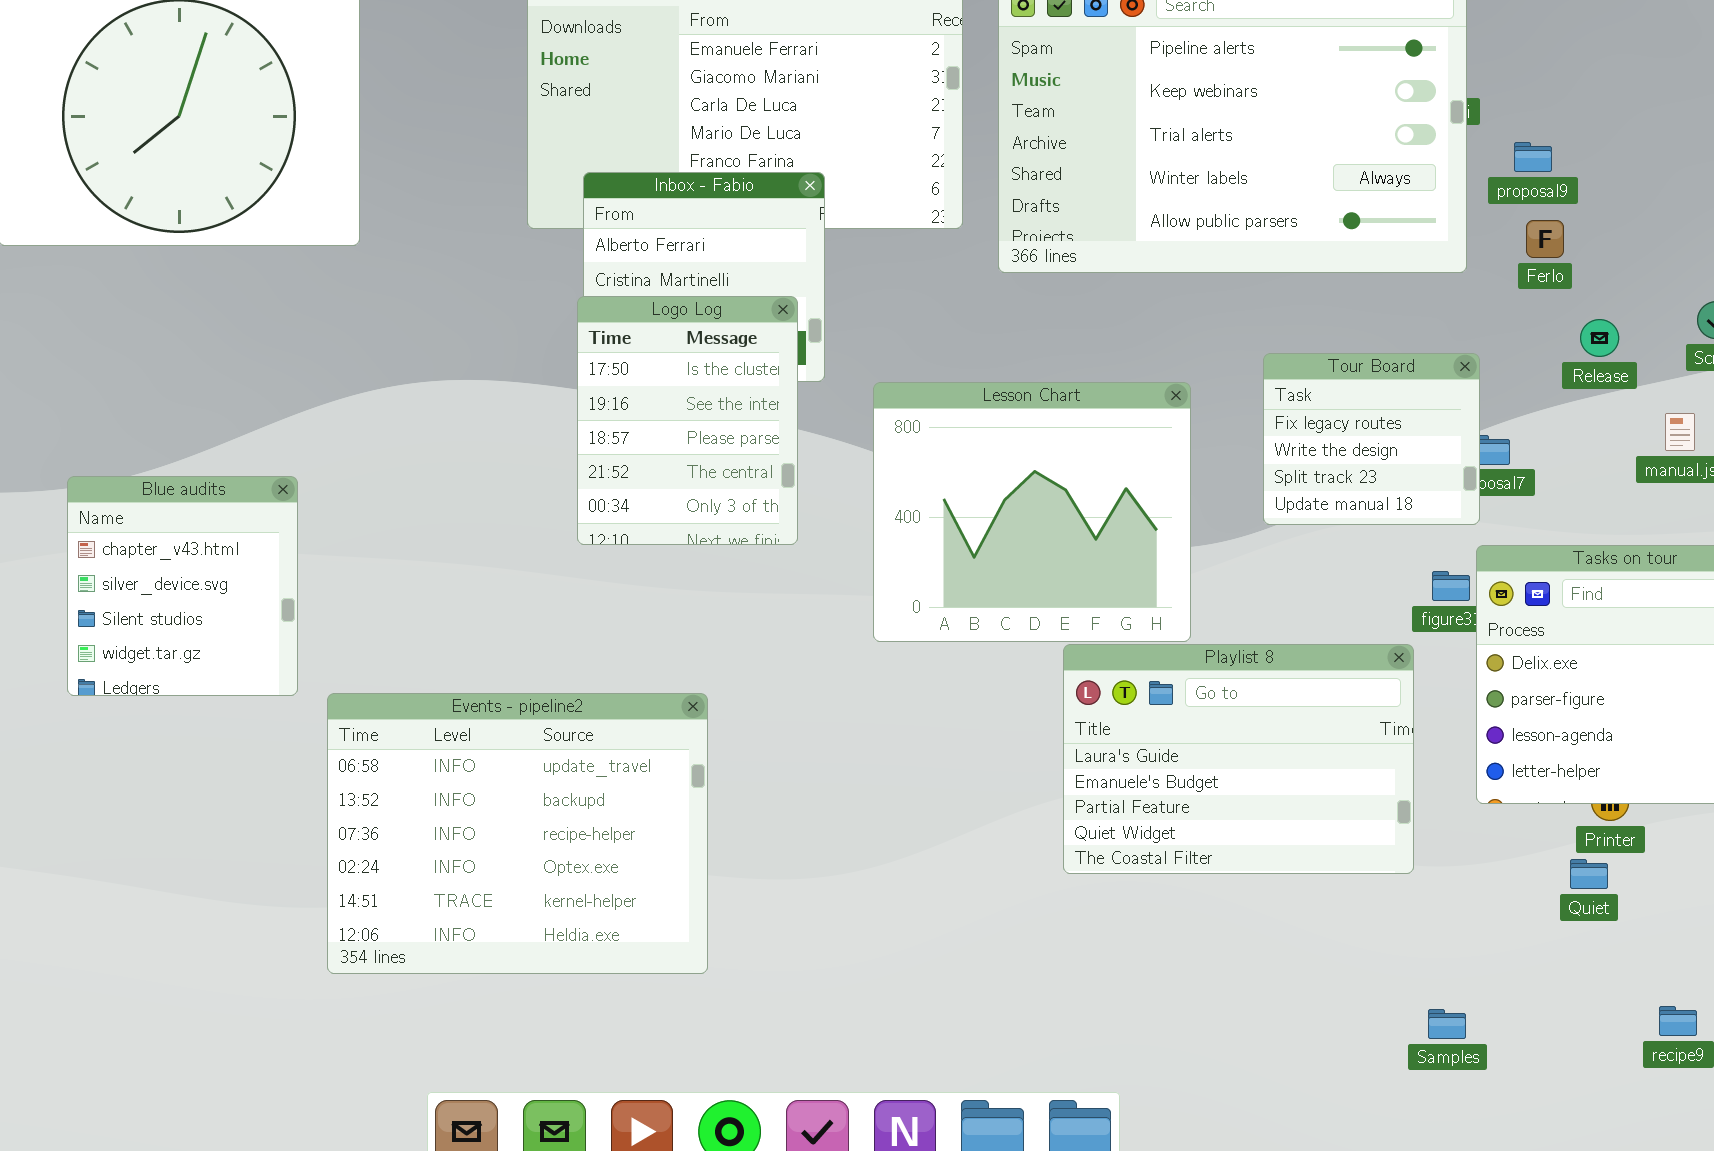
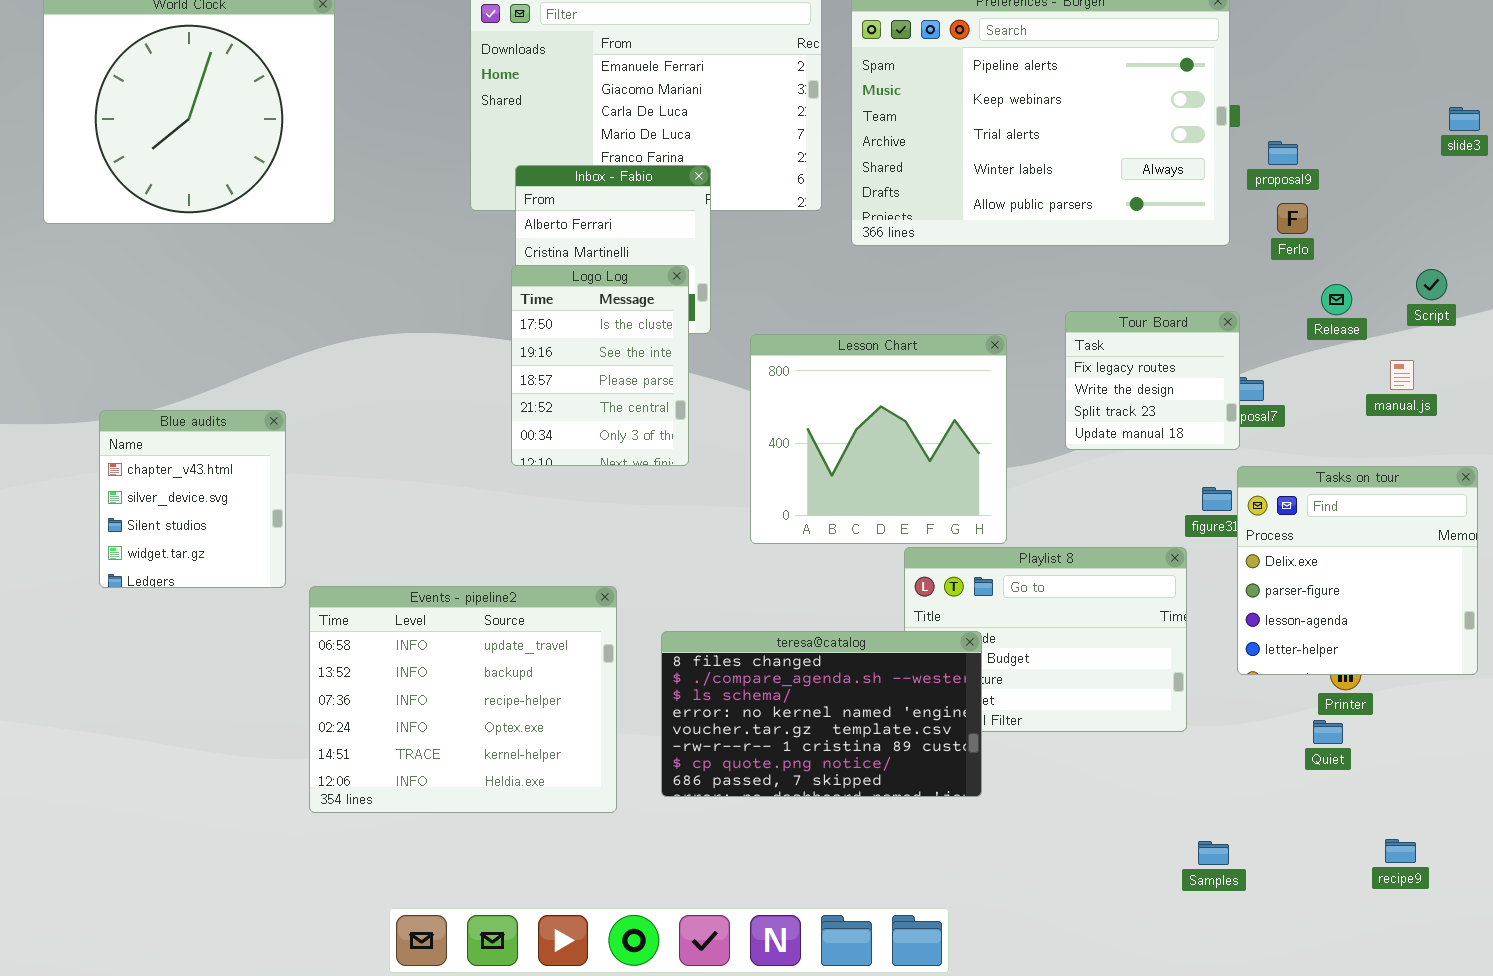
teresa@catalog: none -> [661,631,982,797], opened

